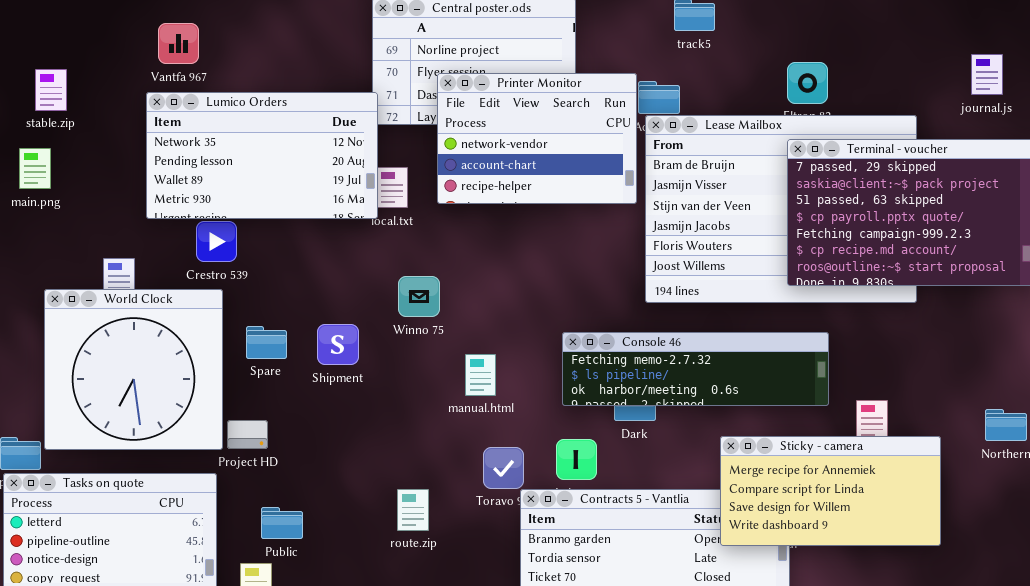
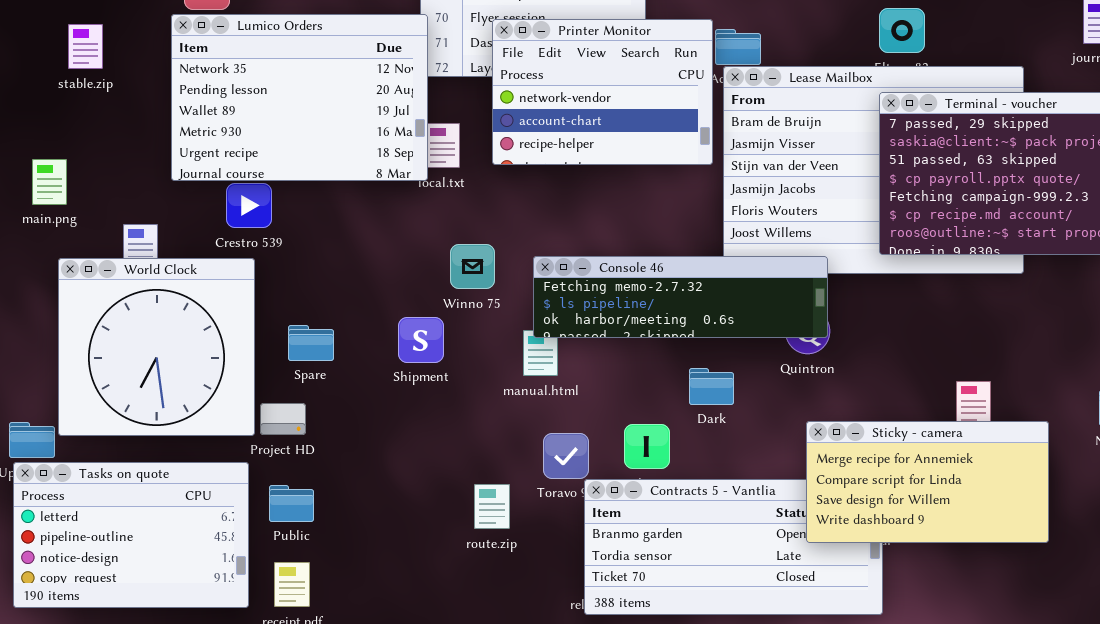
stable.zip: [35,69,67,111] -> [68,24,103,69], moved
Lumico Orders: [146,92,378,219] -> [171,14,428,181], resized
main.png: [19,148,51,189] -> [32,159,67,205], moved
Shipment: [317,324,359,365] -> [398,317,444,363], moved
Spare: [246,326,287,359] -> [288,325,334,361], moved
Console 46: [562,332,829,406] -> [533,256,828,338], moved
route.zip: [397,489,429,531] -> [474,484,510,529], moved
Public: [261,507,303,539] -> [269,485,314,522], moved

